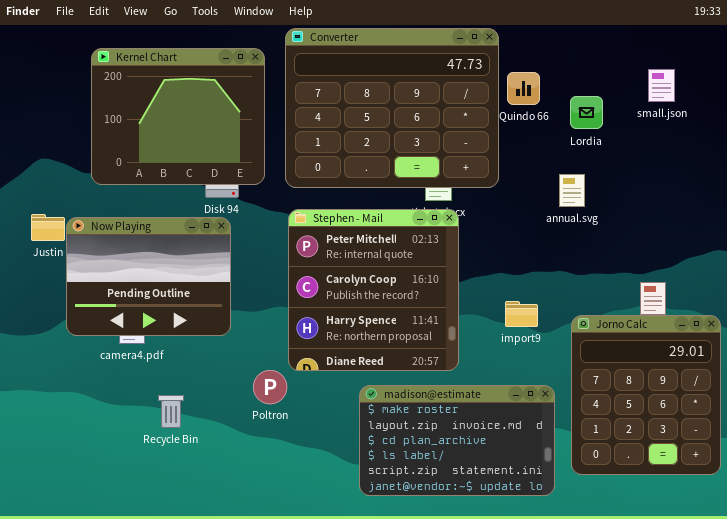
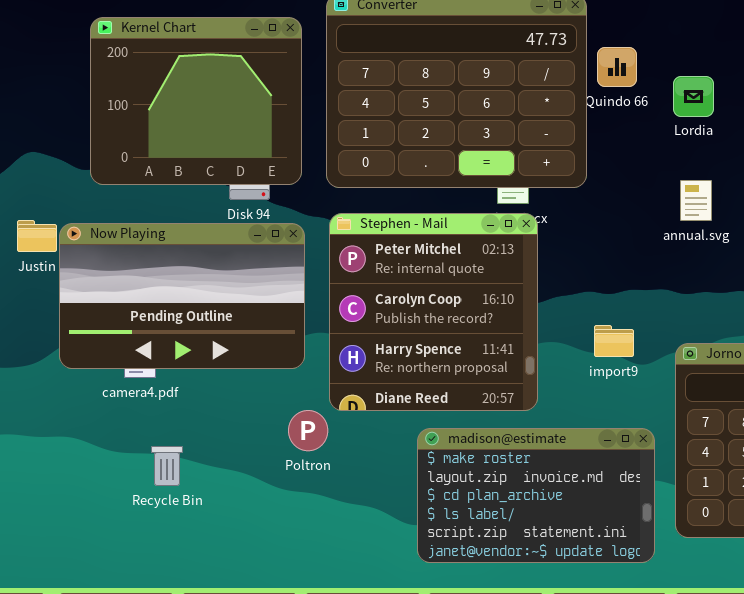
annual.svg: [559,174,585,207] -> [680,180,712,221], moved
Now Playing: [66,217,231,336] -> [59,223,305,369], resized
Recycle Bin: [158,395,184,428] -> [151,446,183,486], moved

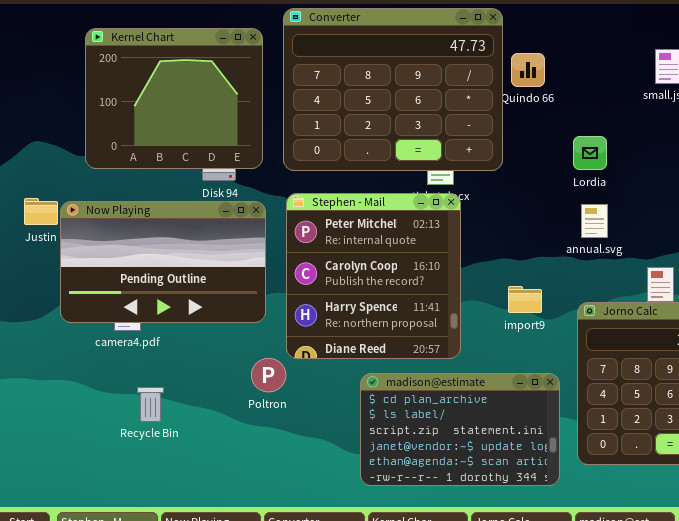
Lordia: [673,76,714,117] -> [573,136,607,170], moved
annual.svg: [680,180,712,221] -> [581,204,608,238], moved
madison@estimate: [417,428,655,563] -> [360,373,560,486], scrolled down 2 rows

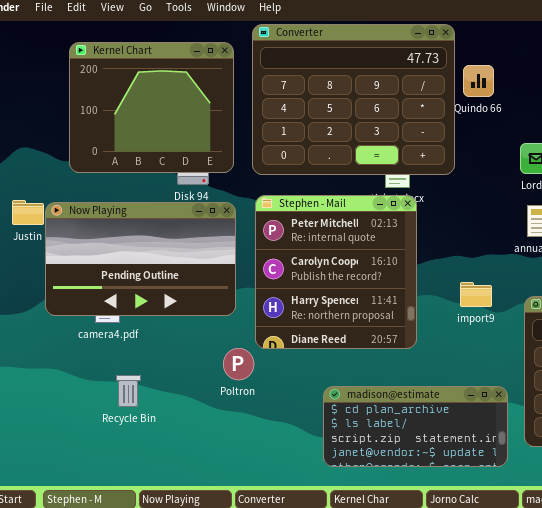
madison@estimate: [360,373,560,486] -> [323,386,508,467], resized

